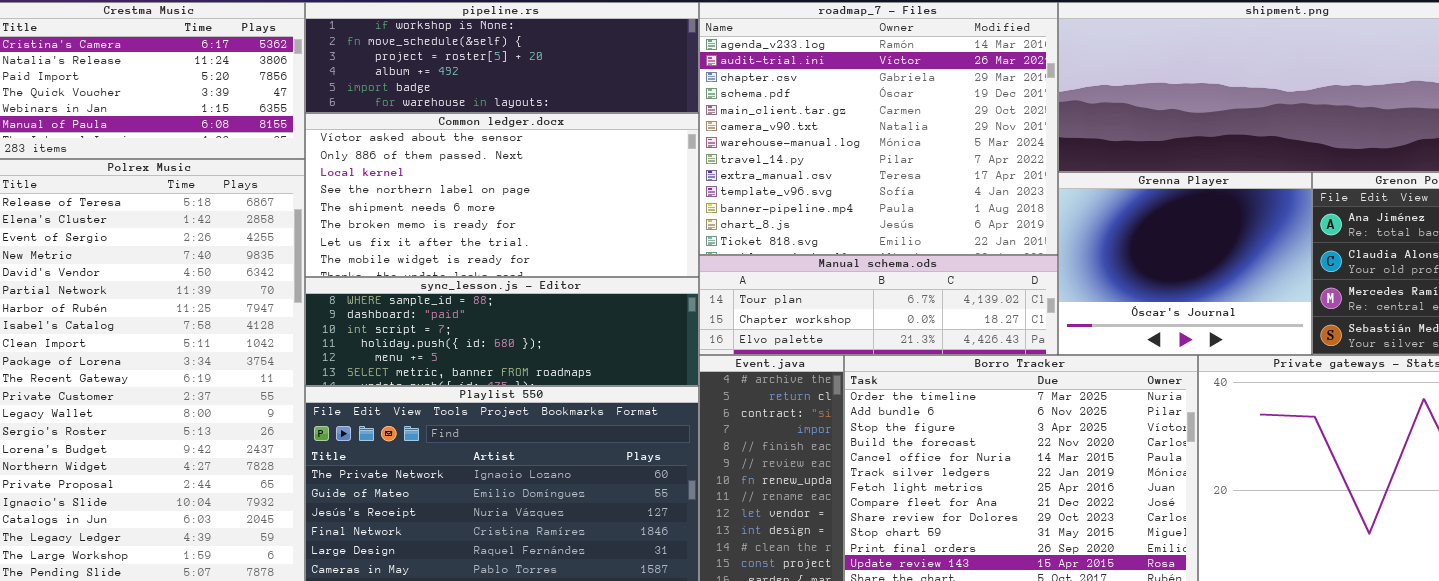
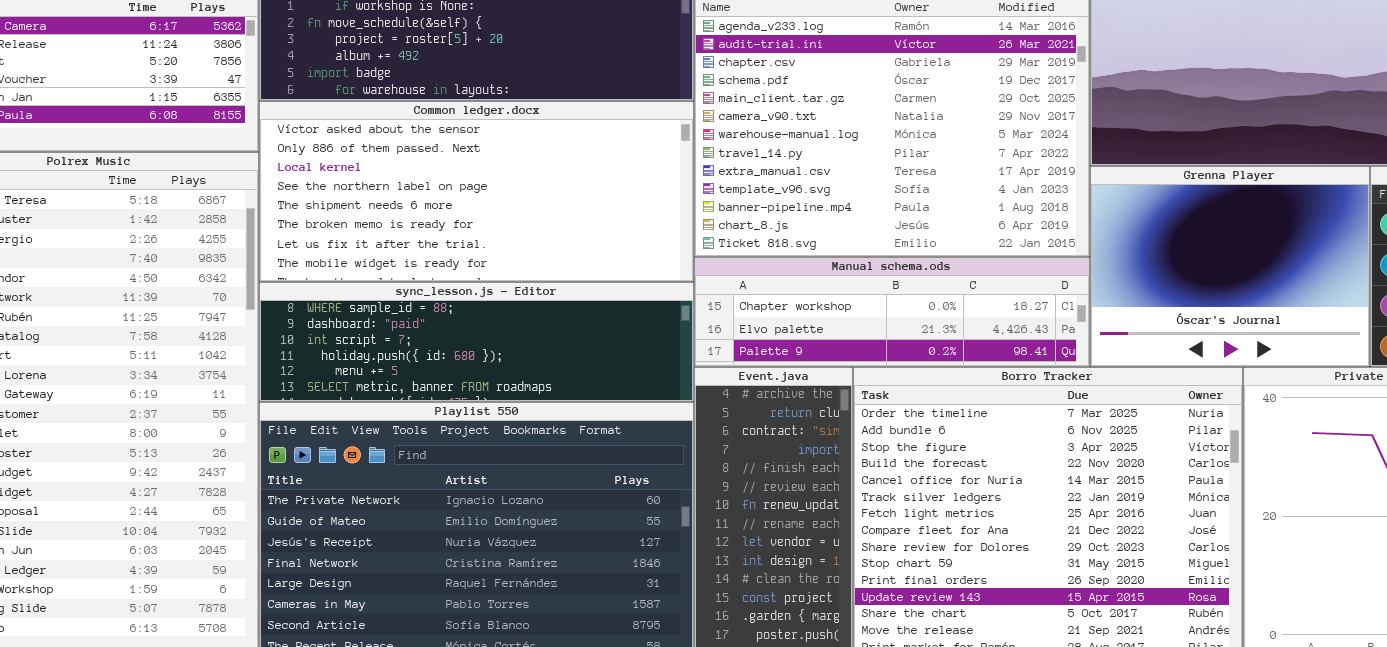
Manual schema.ods: [699,255,1058,355] -> [694,257,1090,367], scrolled down 1 row

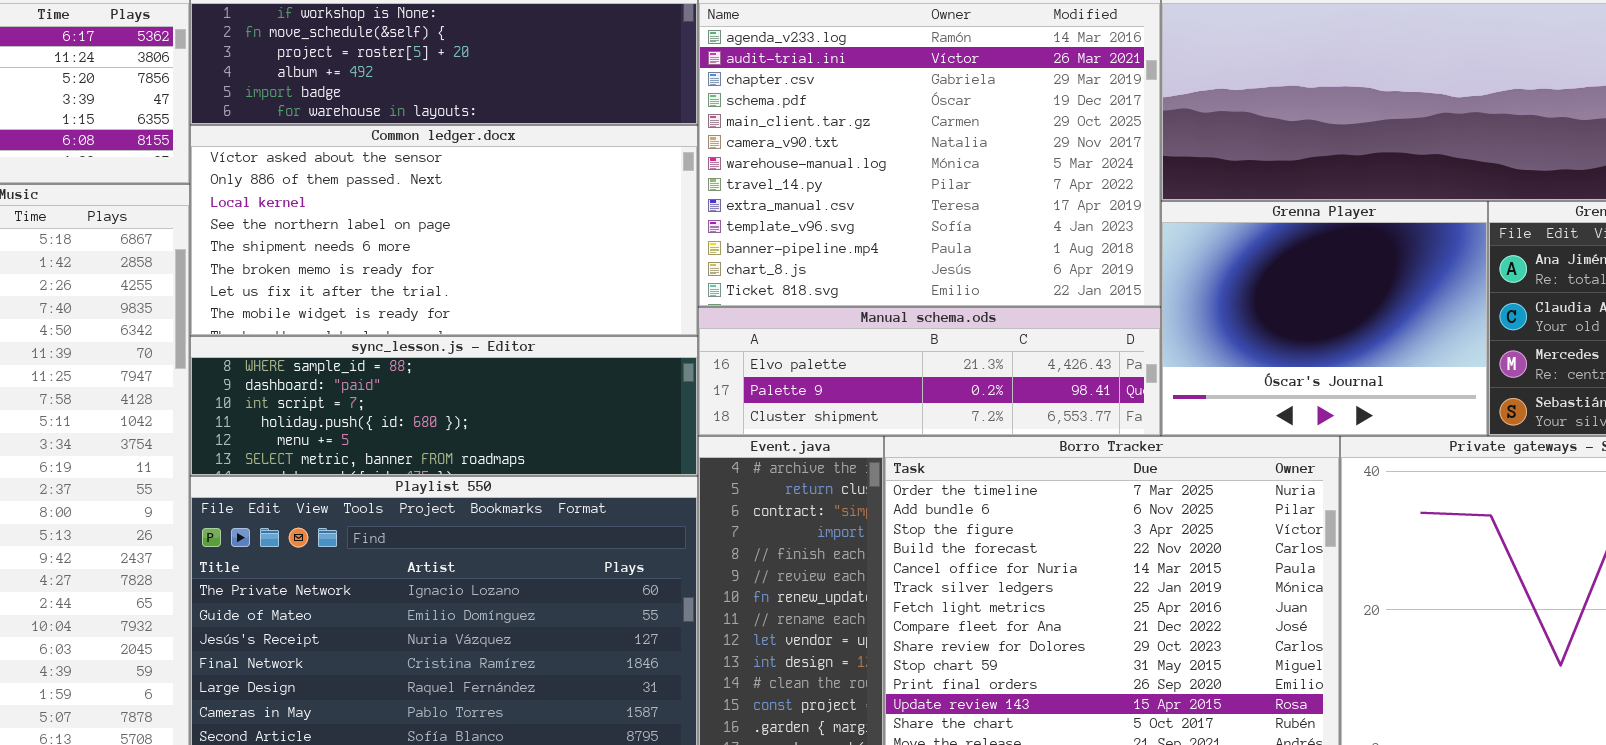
Manual schema.ods: [694,257,1090,367] -> [698,307,1161,436], scrolled down 1 row

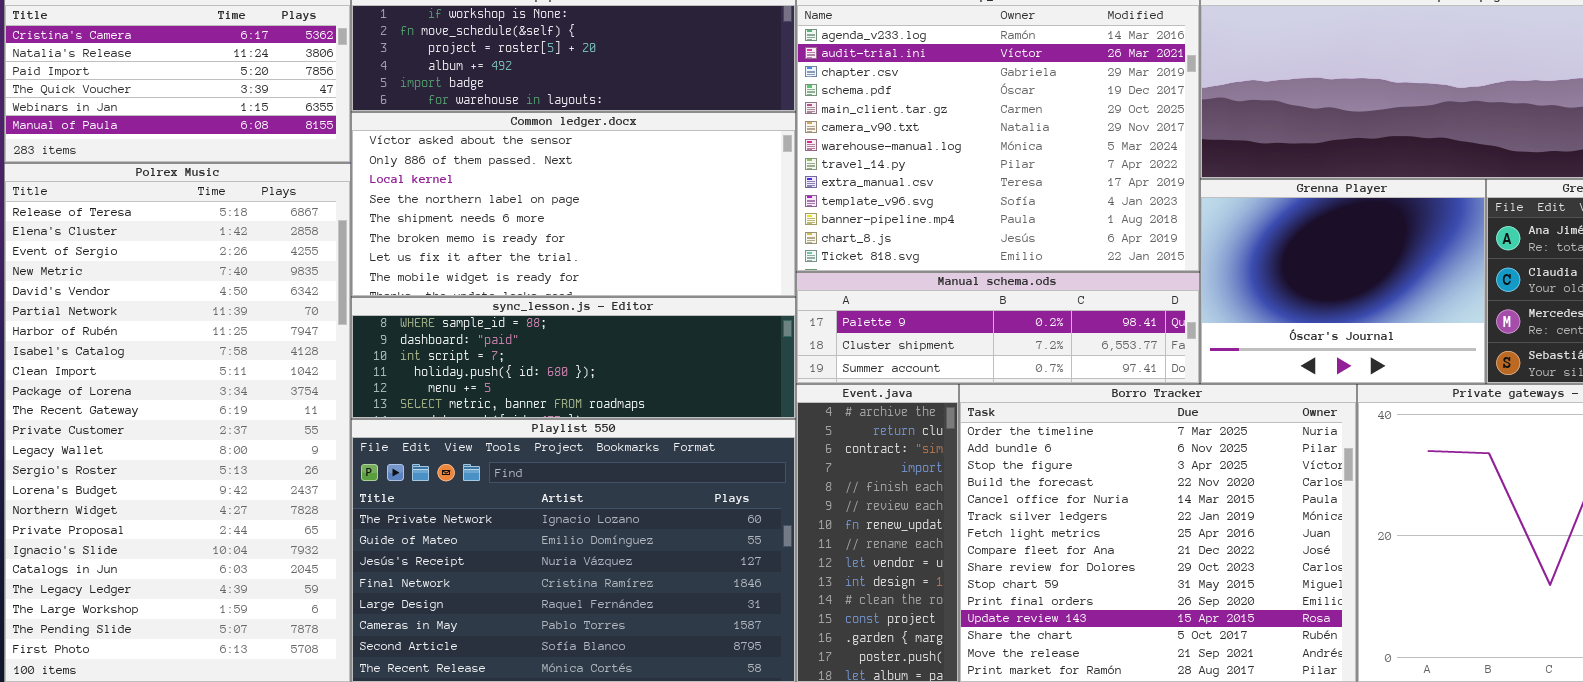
Manual schema.ods: [698,307,1161,436] -> [796,272,1200,384], scrolled down 1 row

